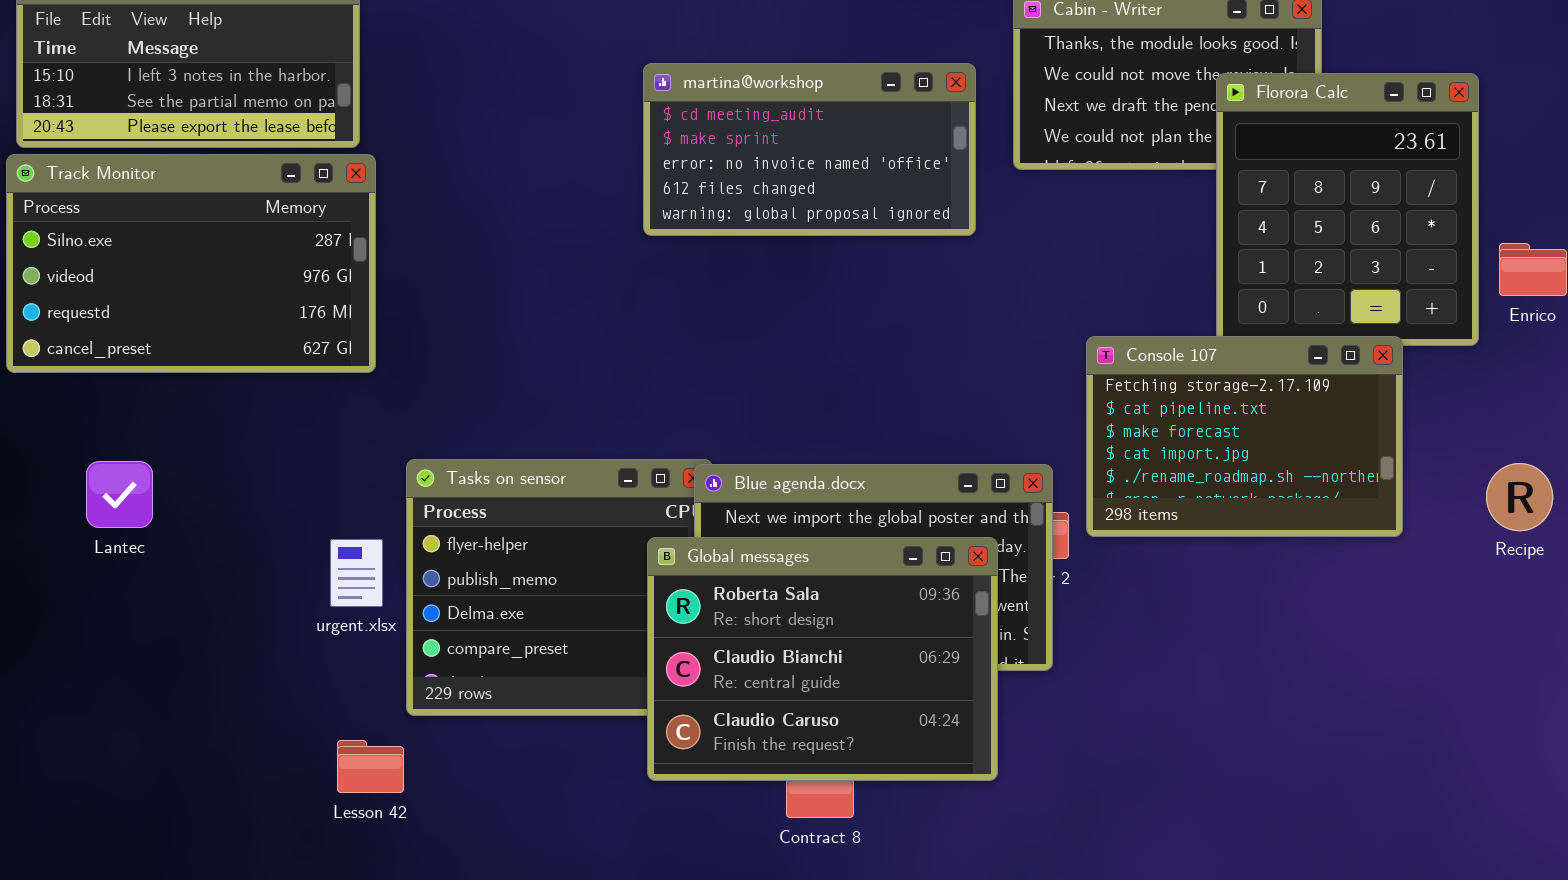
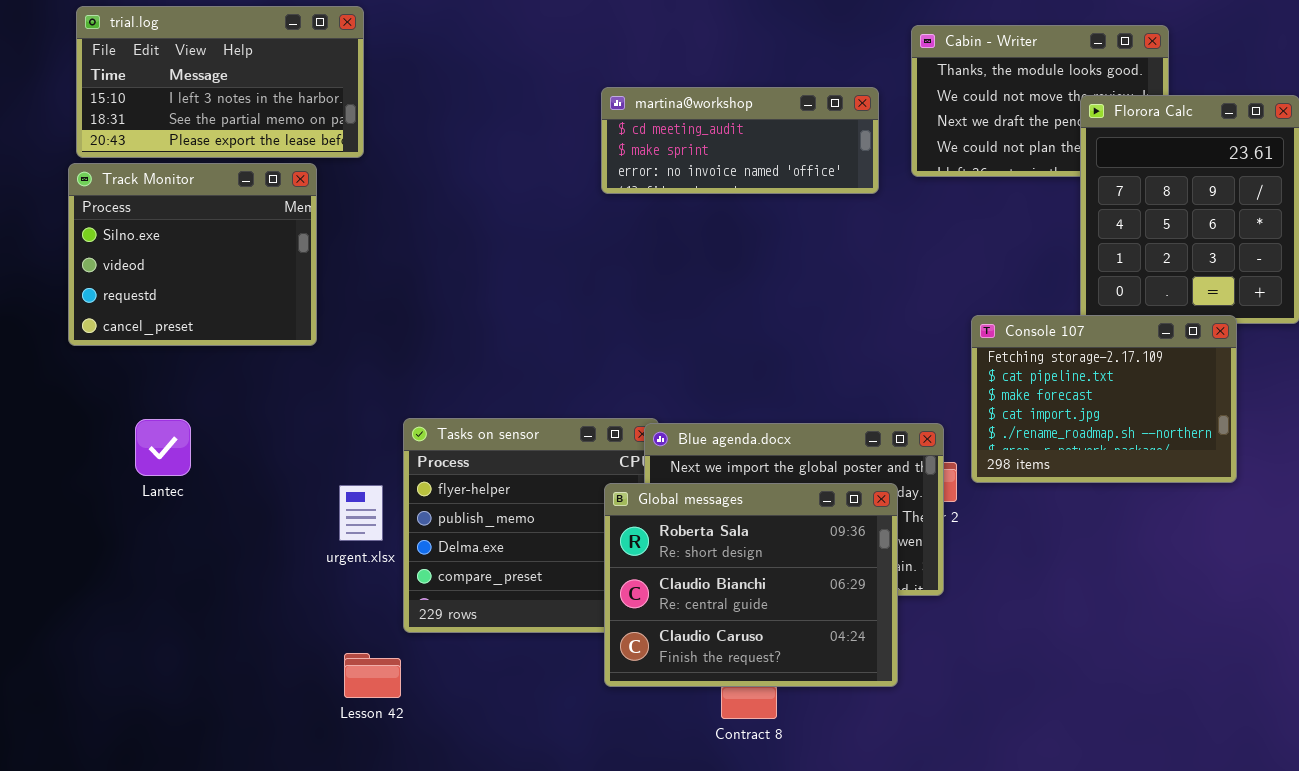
martina@workshop: [643,63,976,236] -> [601,87,879,194], resized
Track Monitor: [6,154,376,373] -> [68,163,317,346], resized

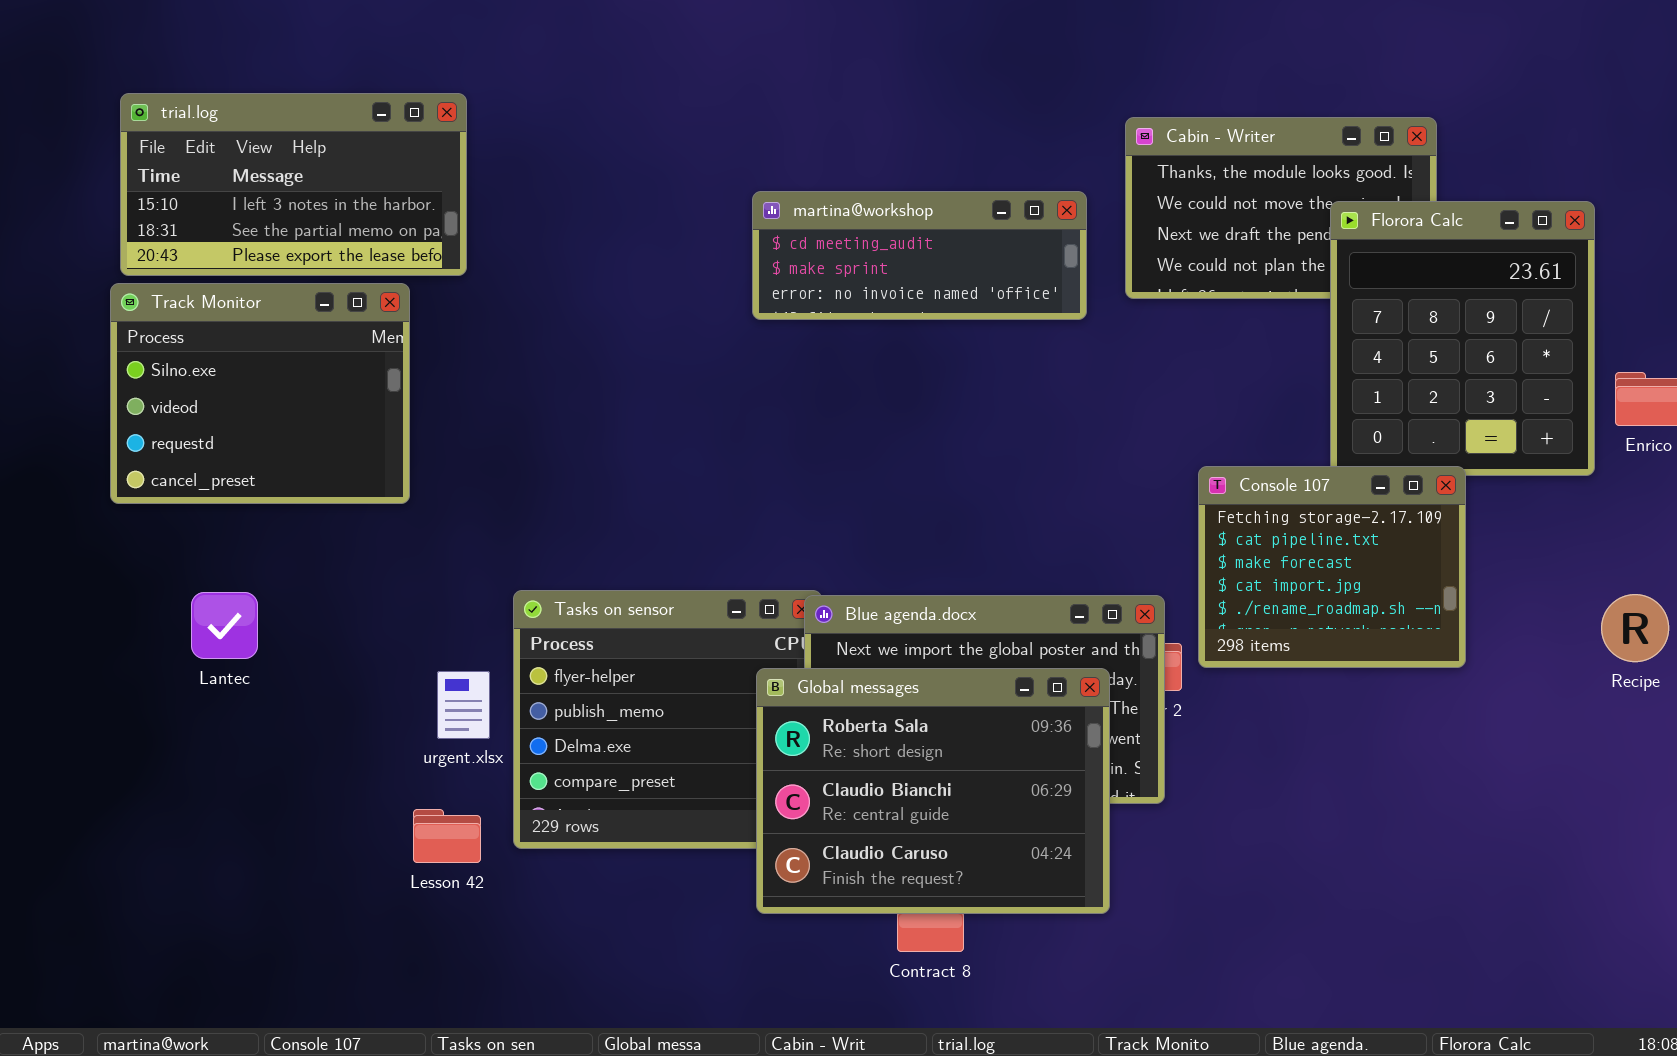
Console 107: [971,315,1237,483] -> [1198,466,1466,668], resized
Lesson 42: [344,653,401,698] -> [413,809,481,863], moved

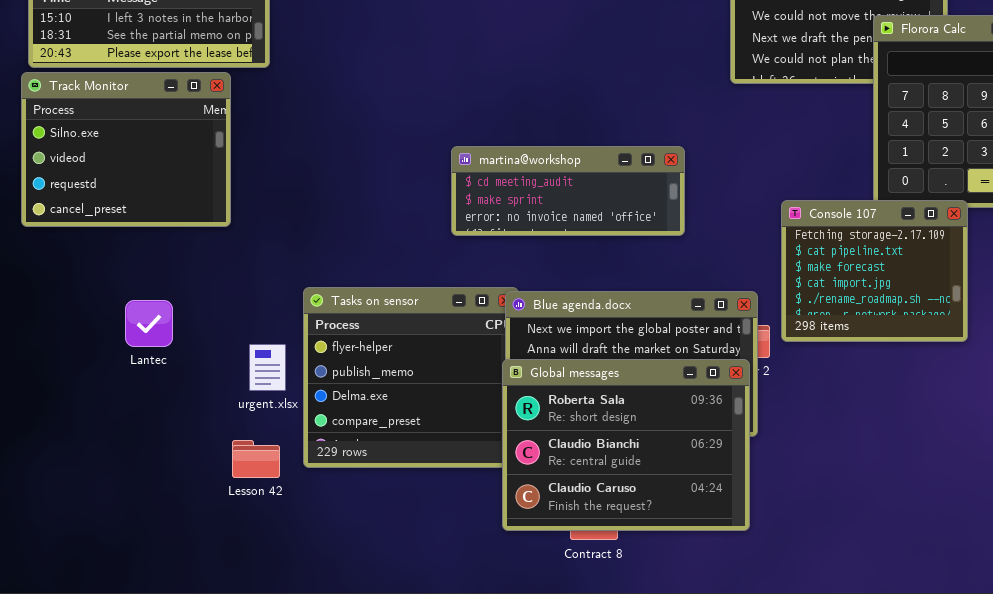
martina@workshop: [752,191,1087,320] -> [451,146,685,236], moved
Lantec: [191,592,258,659] -> [125,300,173,347], moved
Global messages: [756,668,1110,914] -> [502,359,750,531], moved

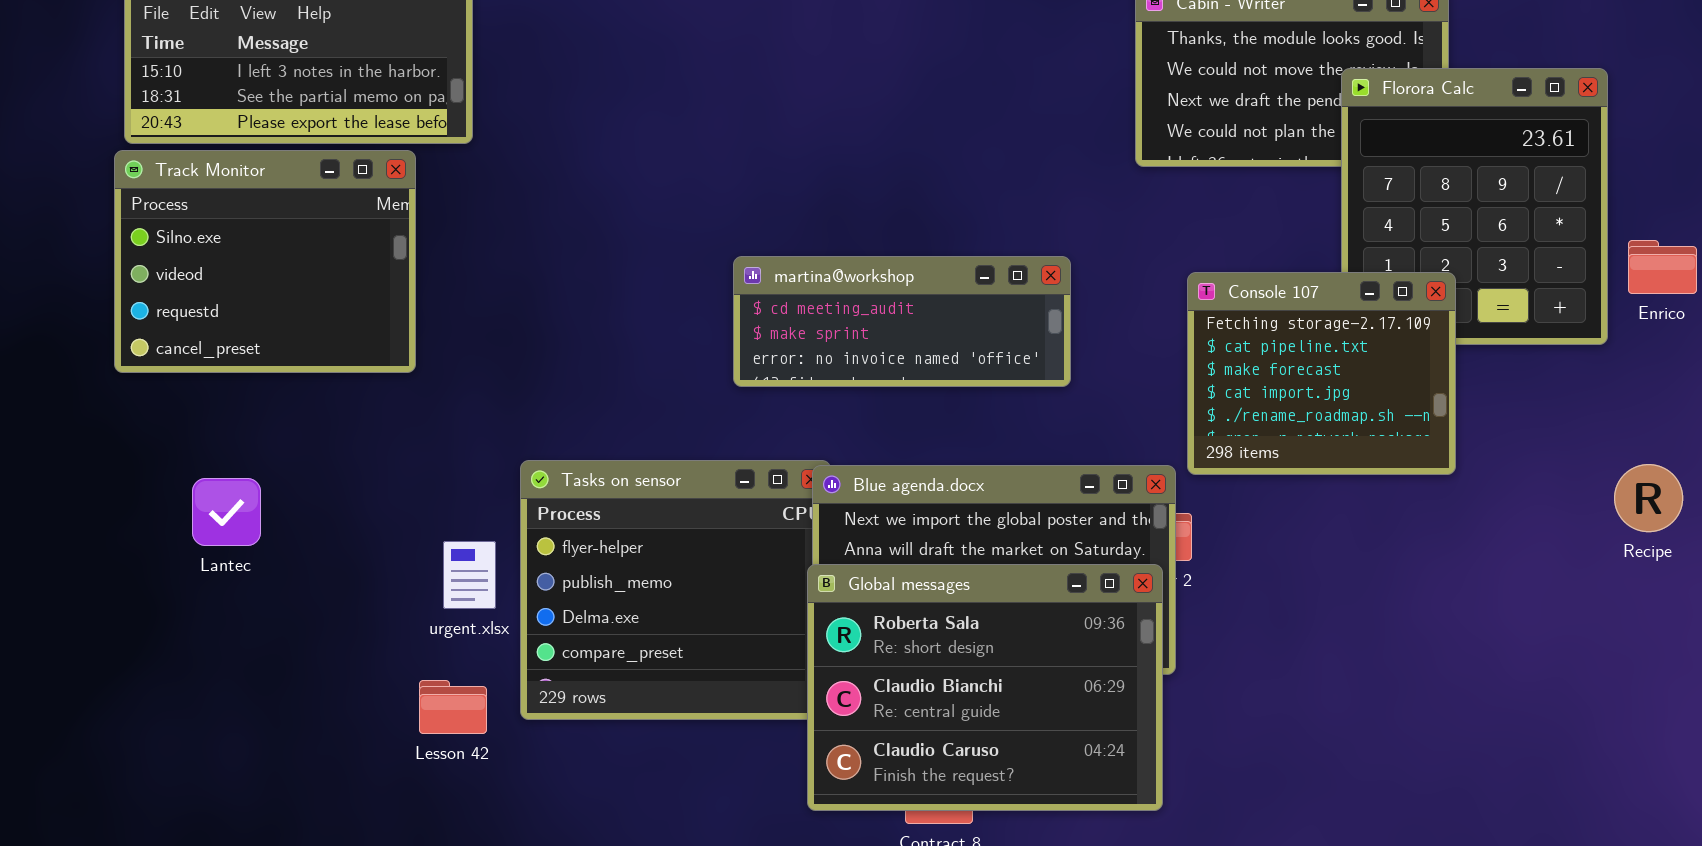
Console 107: [781,200,968,342] -> [1187,272,1456,475], moved
Lantec: [125,300,173,347] -> [192,478,261,546], moved

